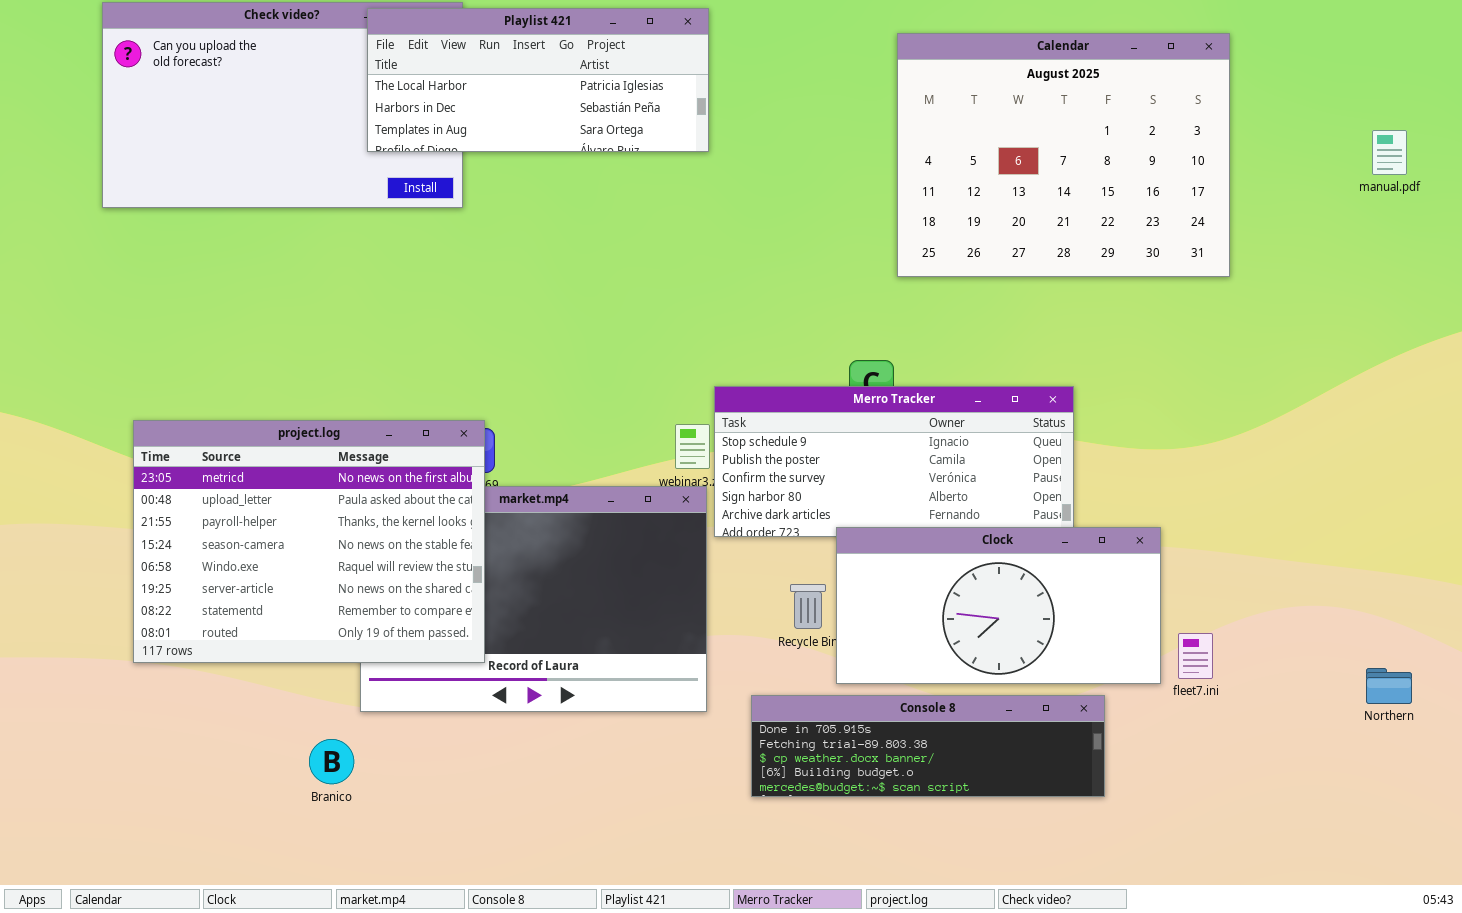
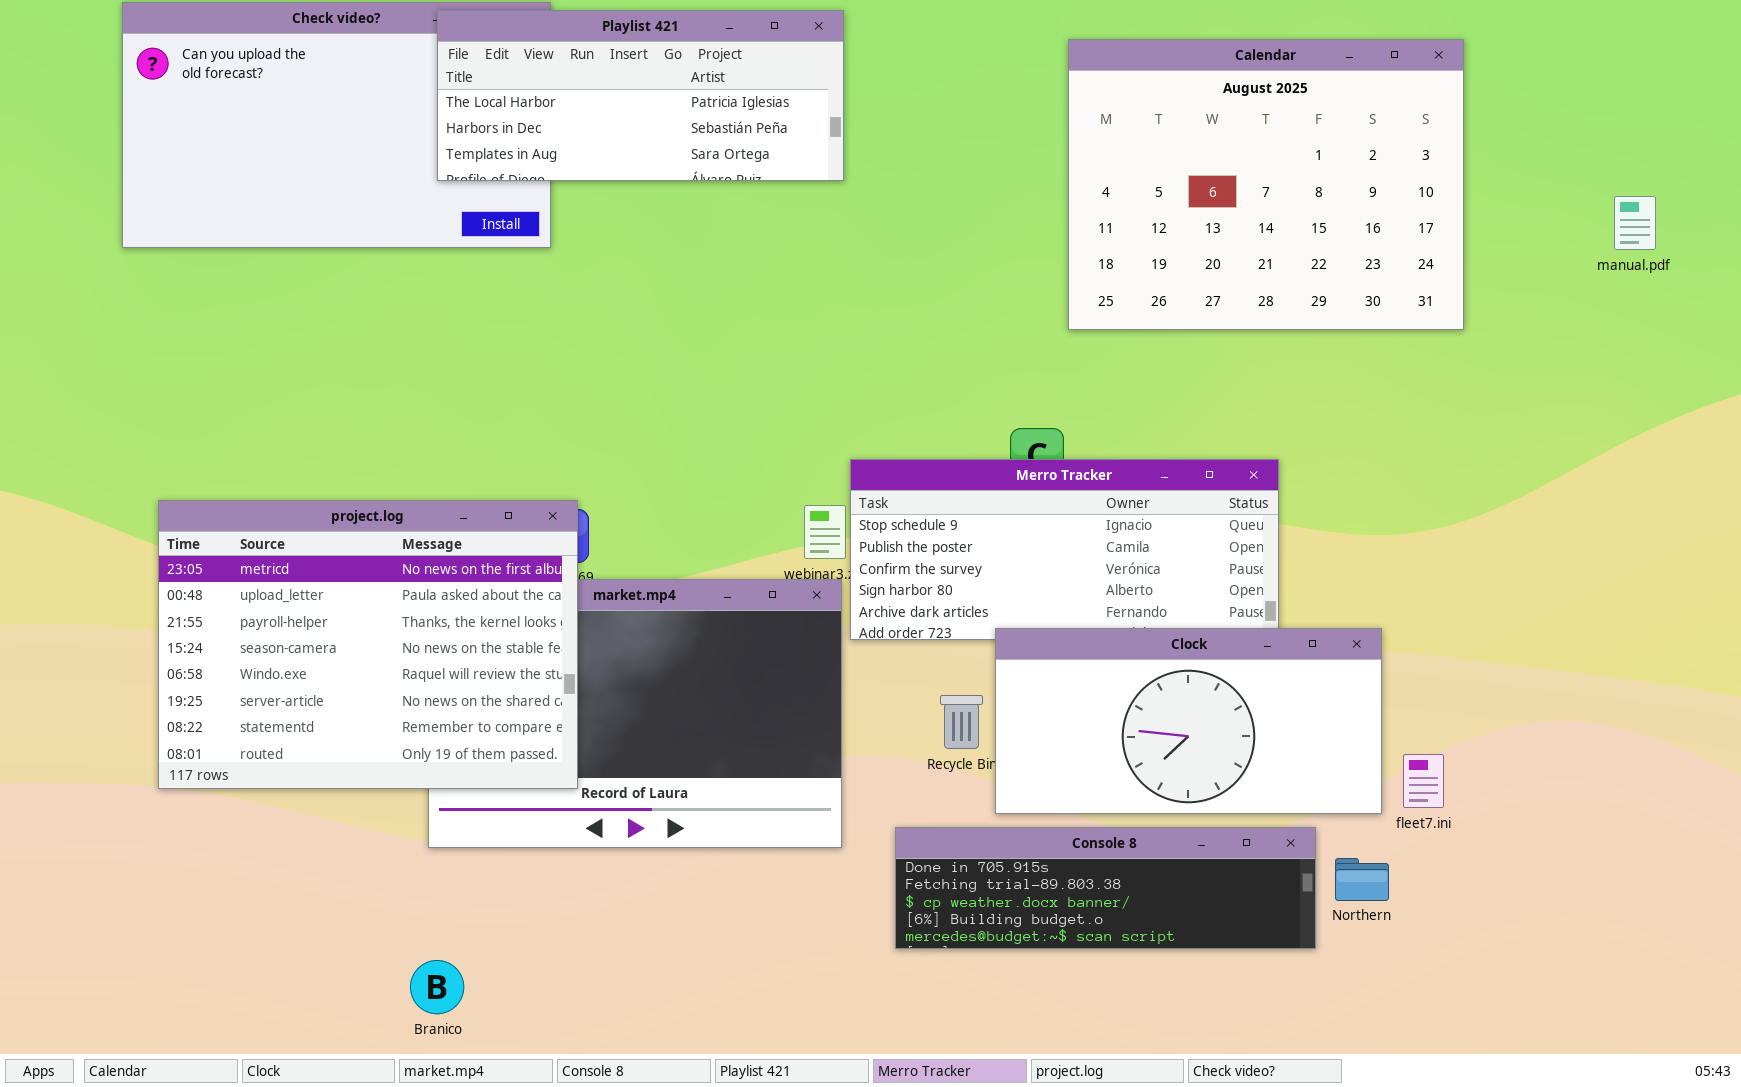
manual.pdf: [1372,130,1407,175] -> [1614,196,1656,250], moved
Northern: [1366,668,1412,704] -> [1335,858,1389,901], moved
Branico: [309,739,354,784] -> [410,960,464,1014], moved

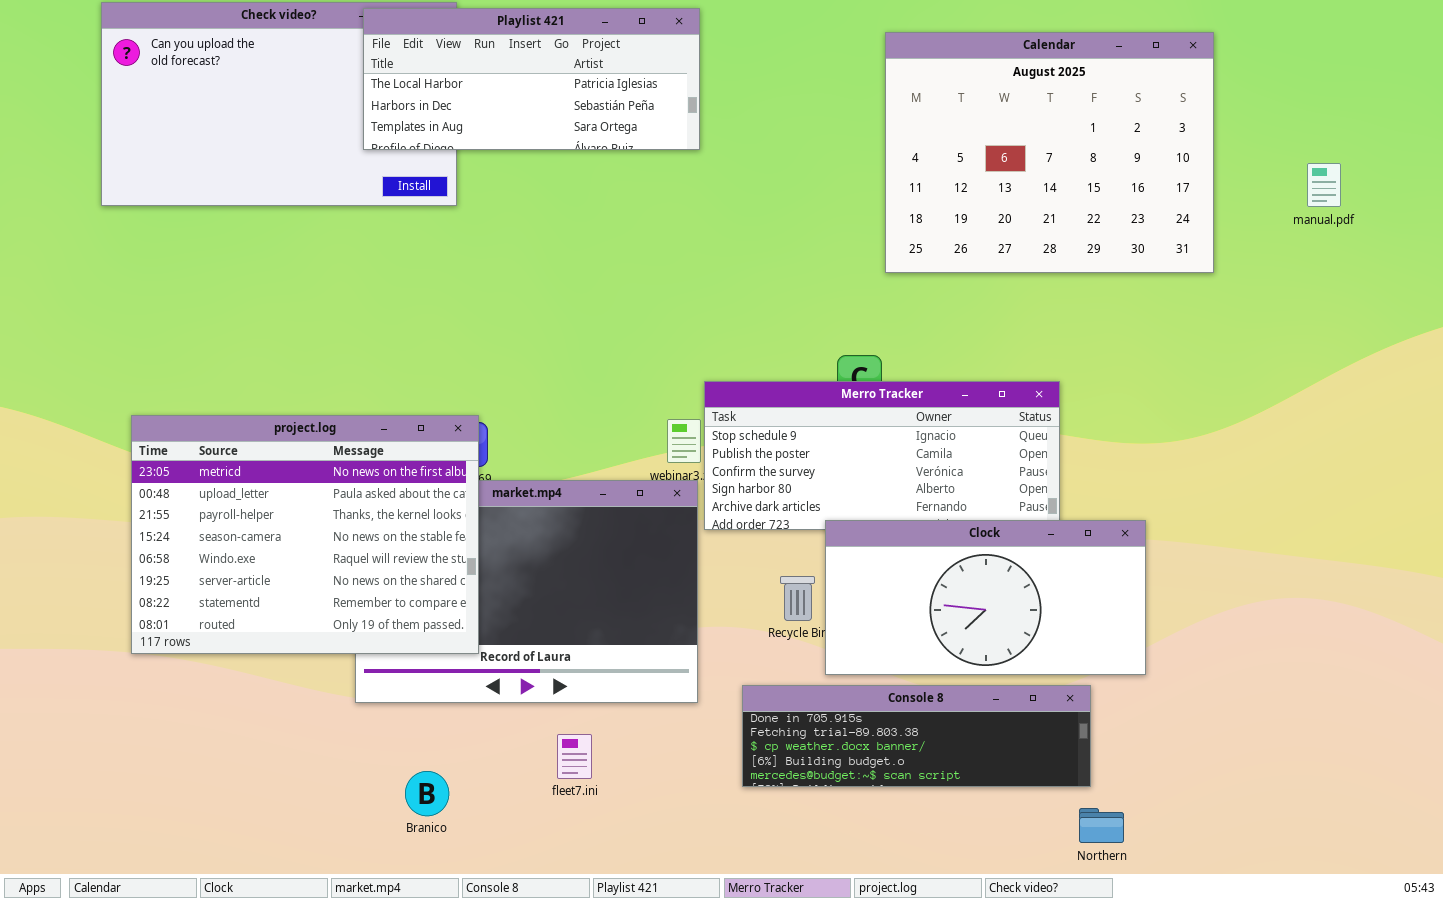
manual.pdf: [1614,196,1656,250] -> [1307,163,1341,207], moved
fleet7.ini: [1403,754,1444,808] -> [557,734,592,779], moved
Northern: [1335,858,1389,901] -> [1079,808,1124,843], moved
Branico: [410,960,464,1014] -> [405,771,449,816], moved

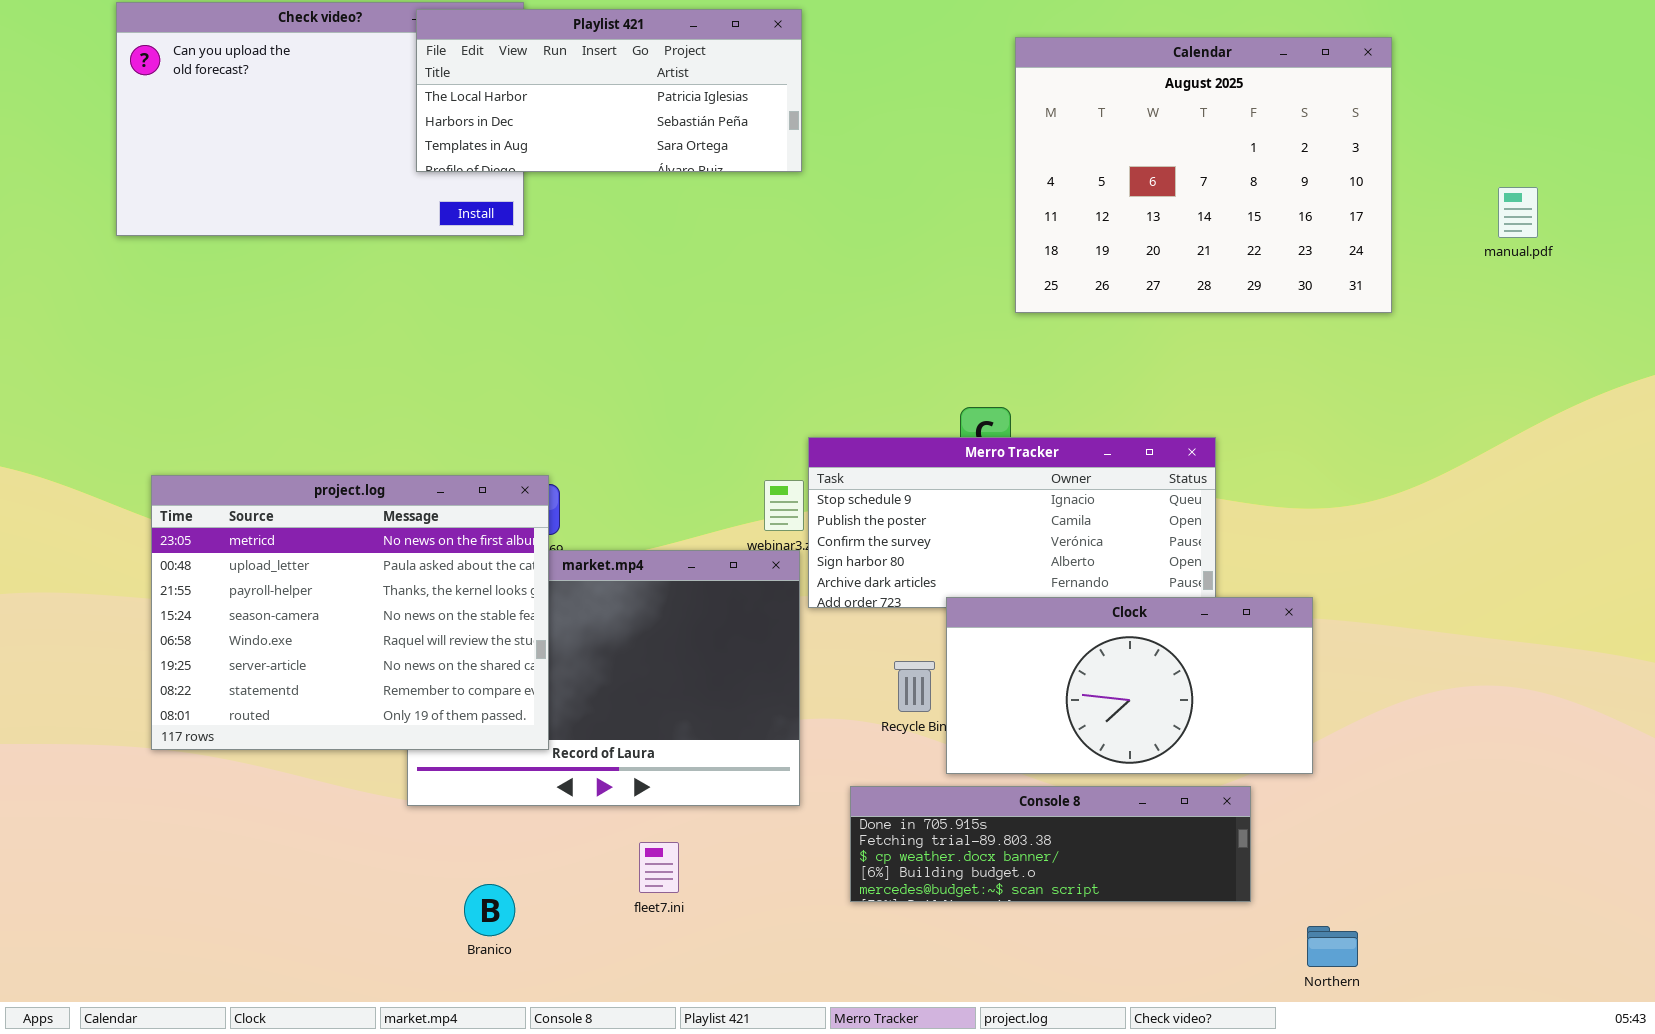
Northern: [1079,808,1124,843] -> [1307,926,1358,967], moved

